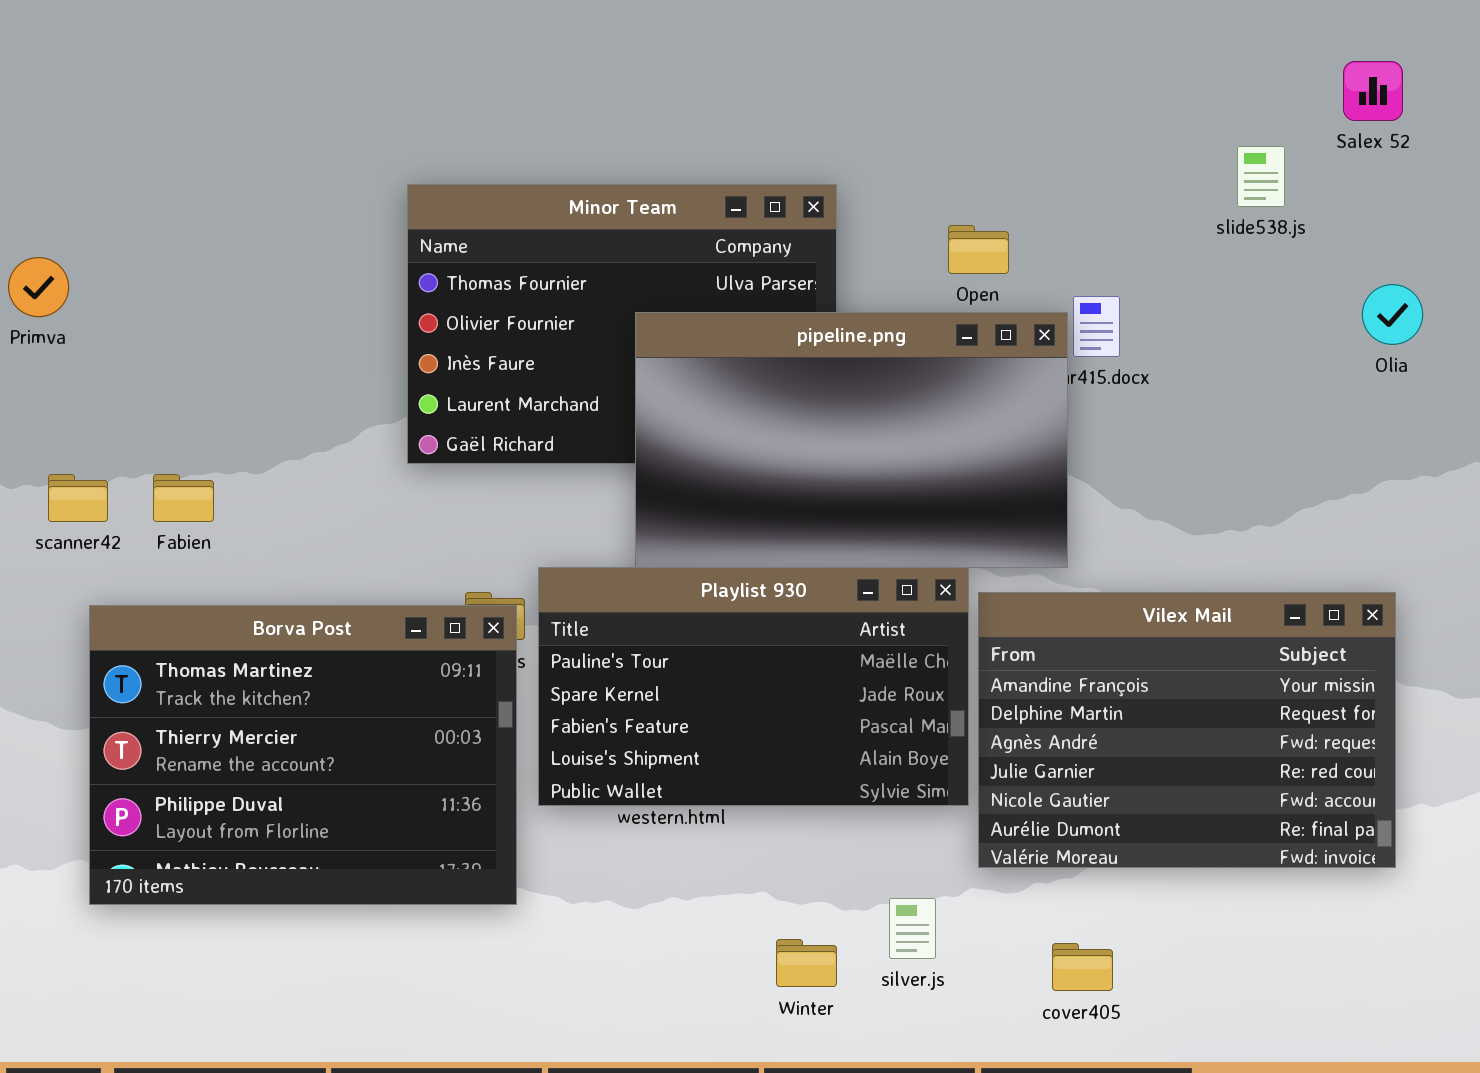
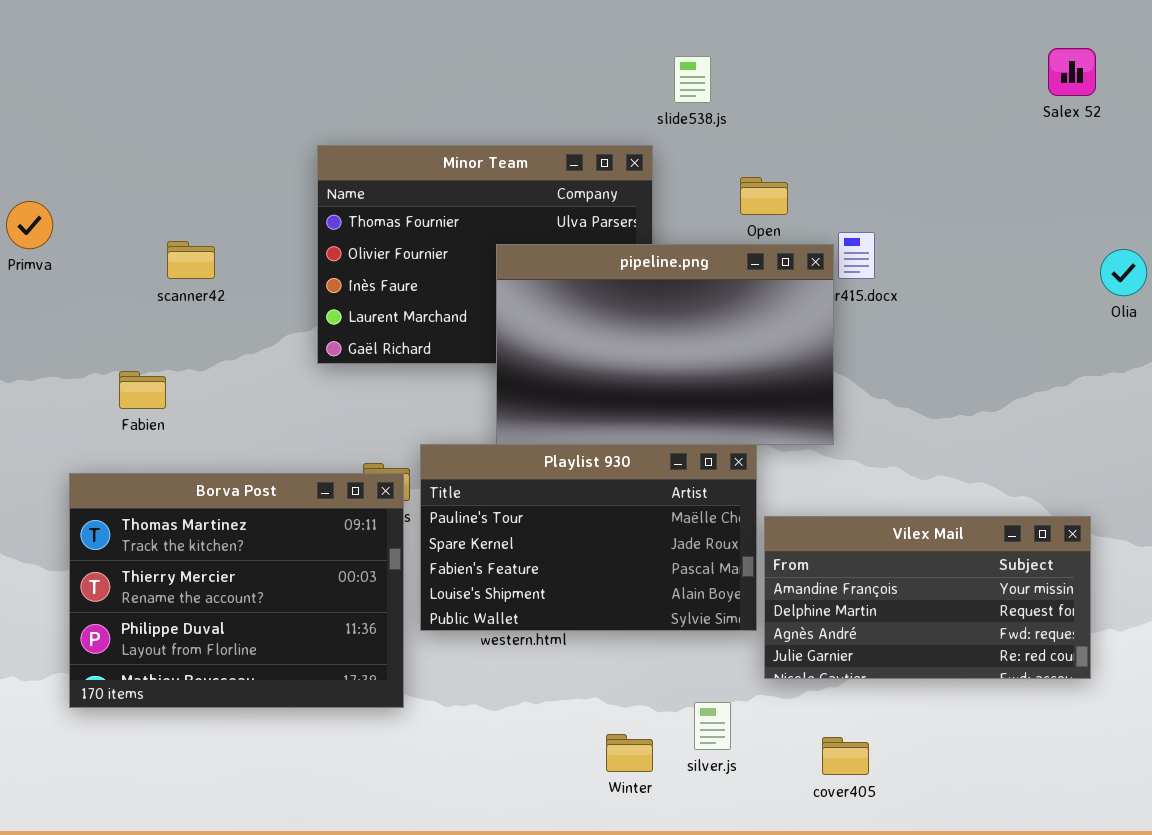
slide538.js: [1237,146,1285,207] -> [674,56,711,103], moved
Olia: [1362,284,1423,345] -> [1100,249,1147,296], moved
scanner42: [48,474,108,522] -> [167,241,215,279], moved
Vilex Mail: [978,592,1396,868] -> [764,516,1091,679], resized

